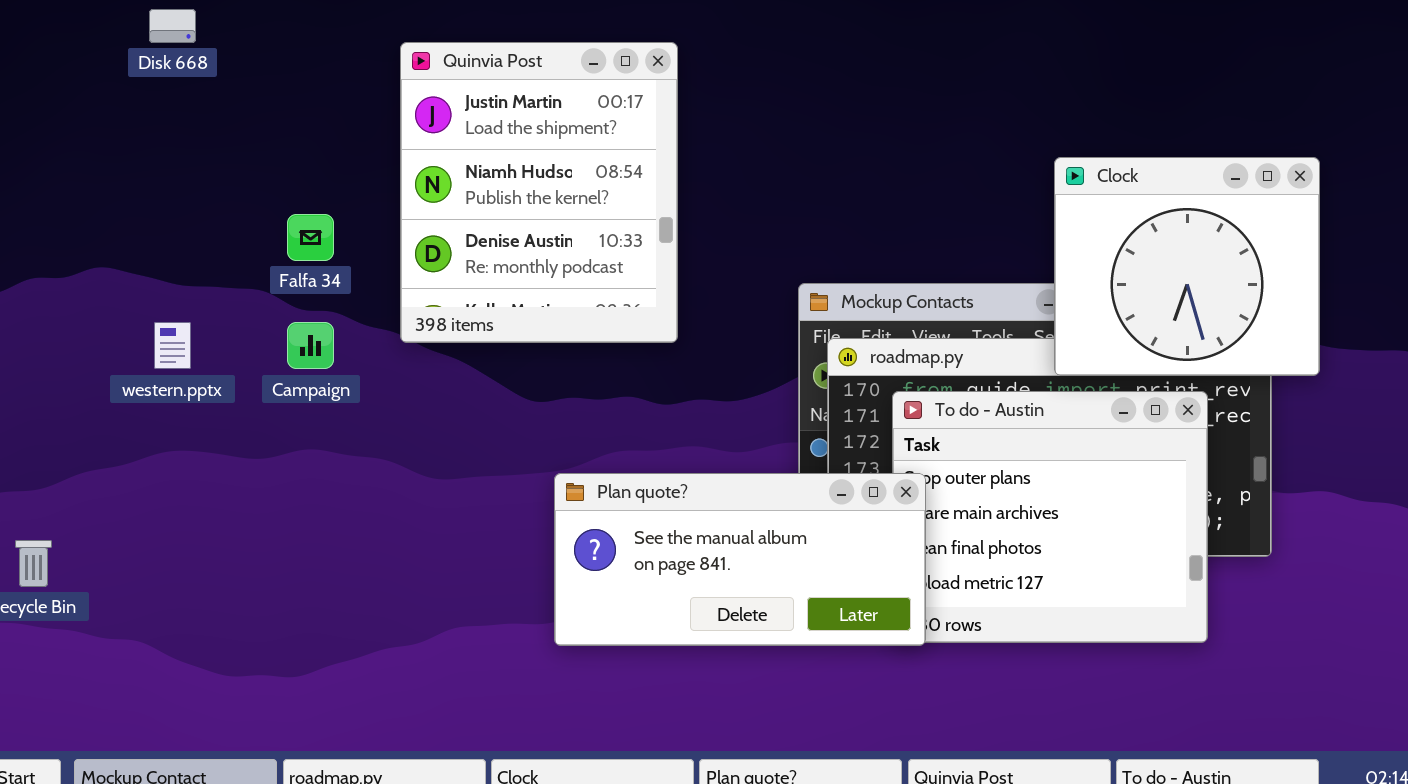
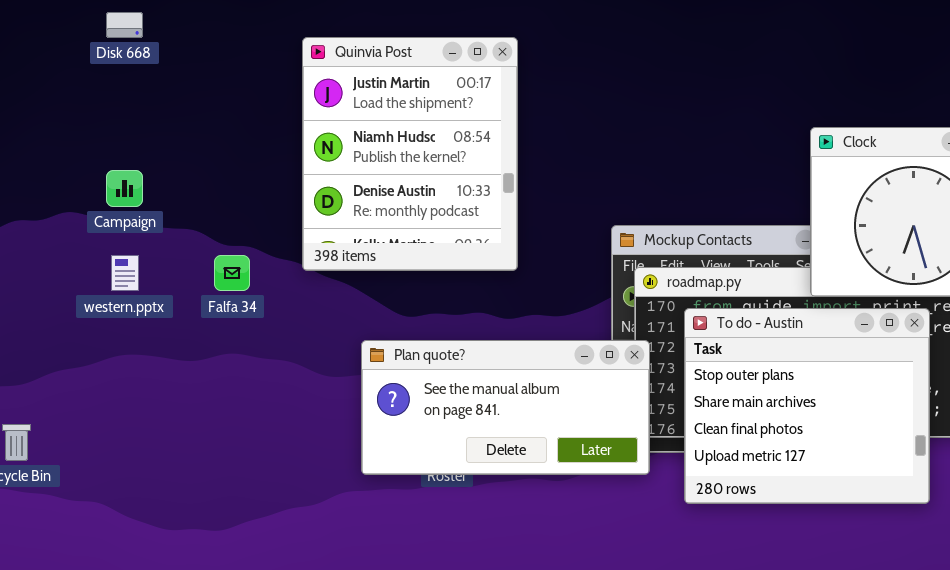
Falfa 34: [287,214,334,261] -> [214,255,250,291], moved
Campaign: [287,322,334,369] -> [106,170,143,207], moved
Plan quote?: [554,473,926,646] -> [361,340,650,475], moved

